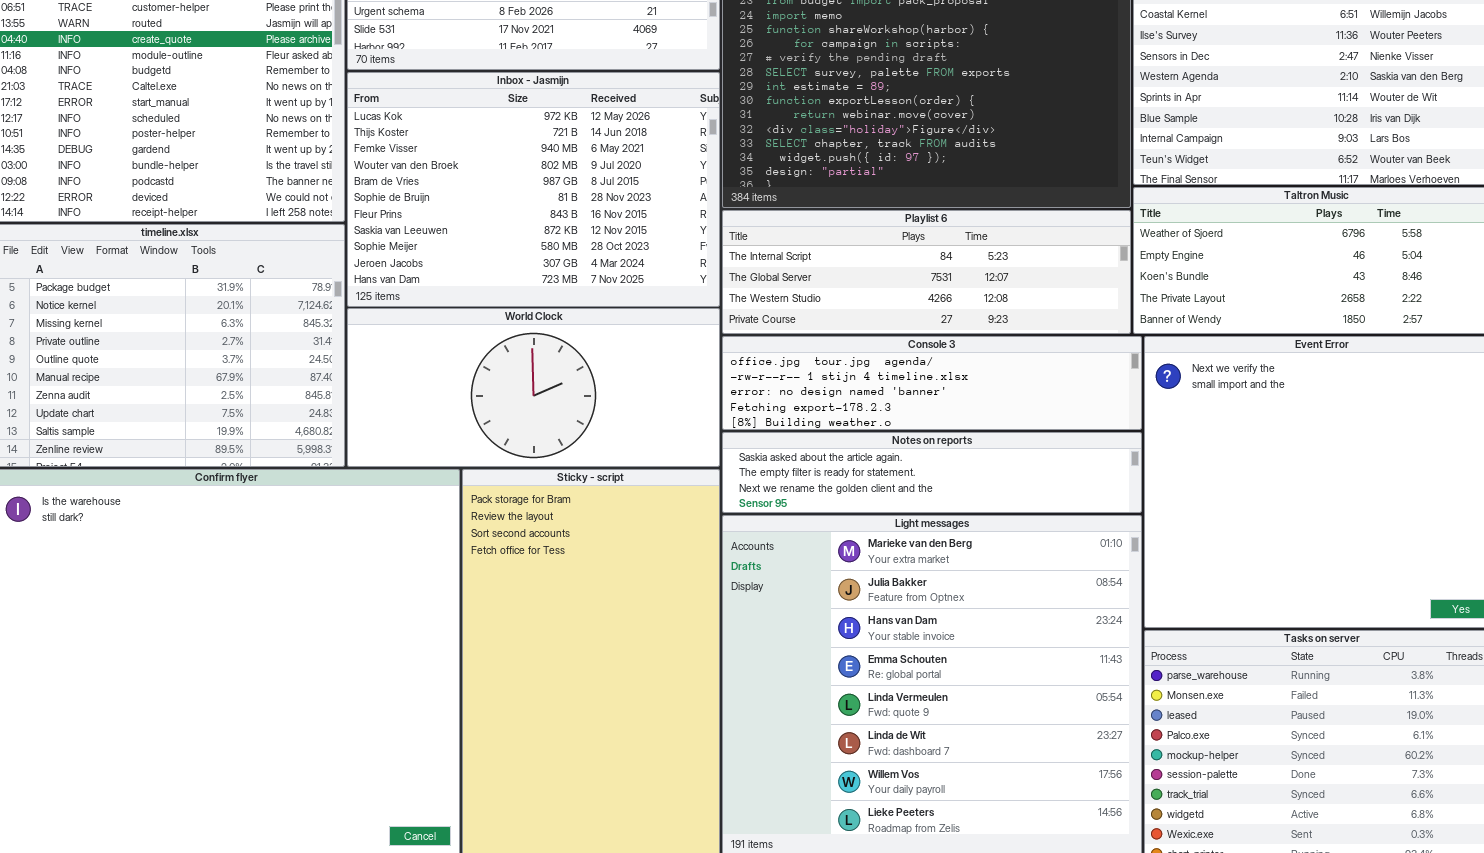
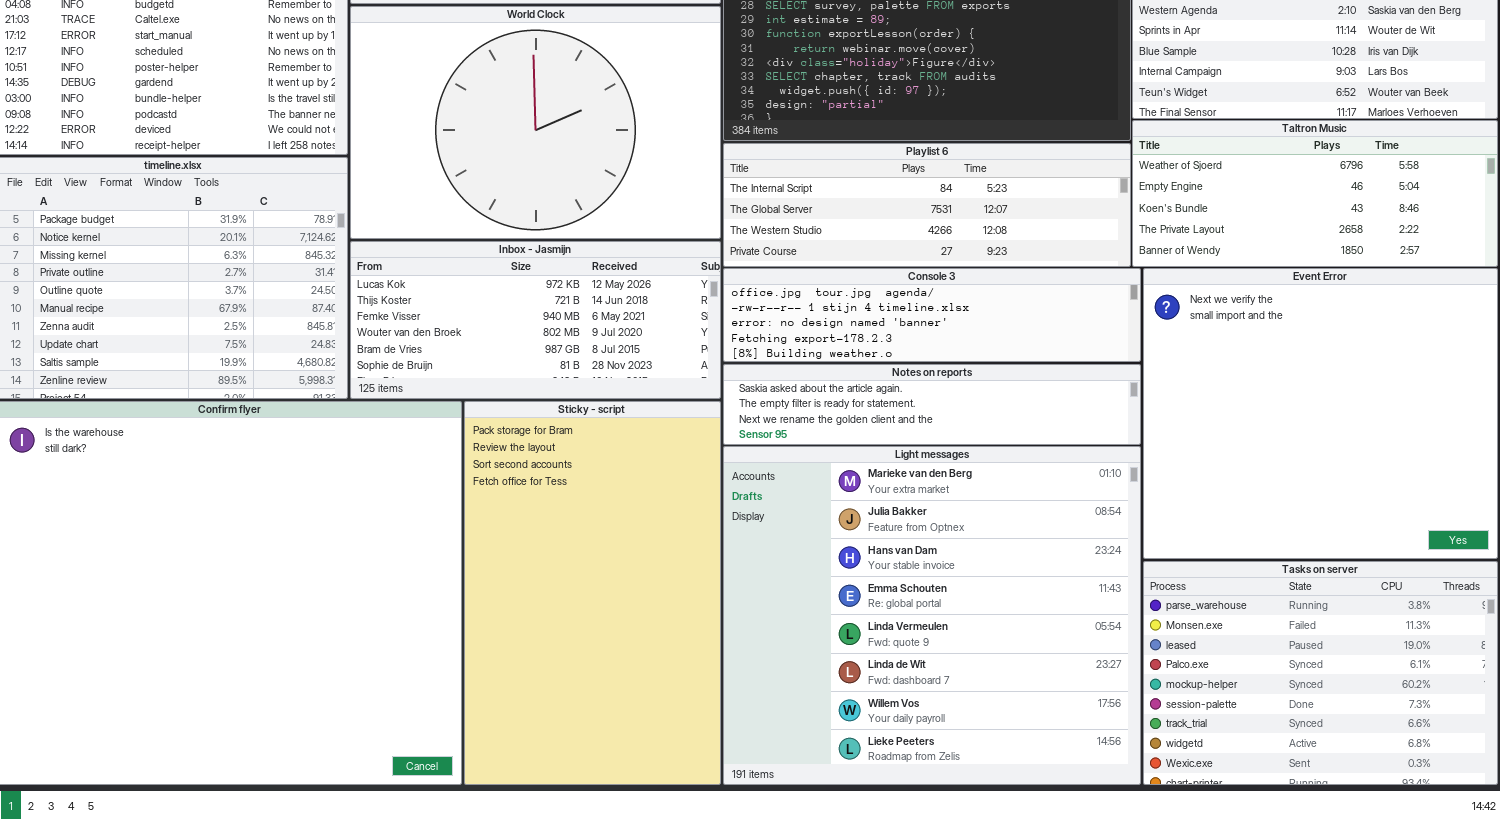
Inbox - Jasmijn: [347,72,720,307] -> [350,241,721,399], moved, resized
World Clock: [347,308,720,467] -> [350,6,721,239], moved, resized

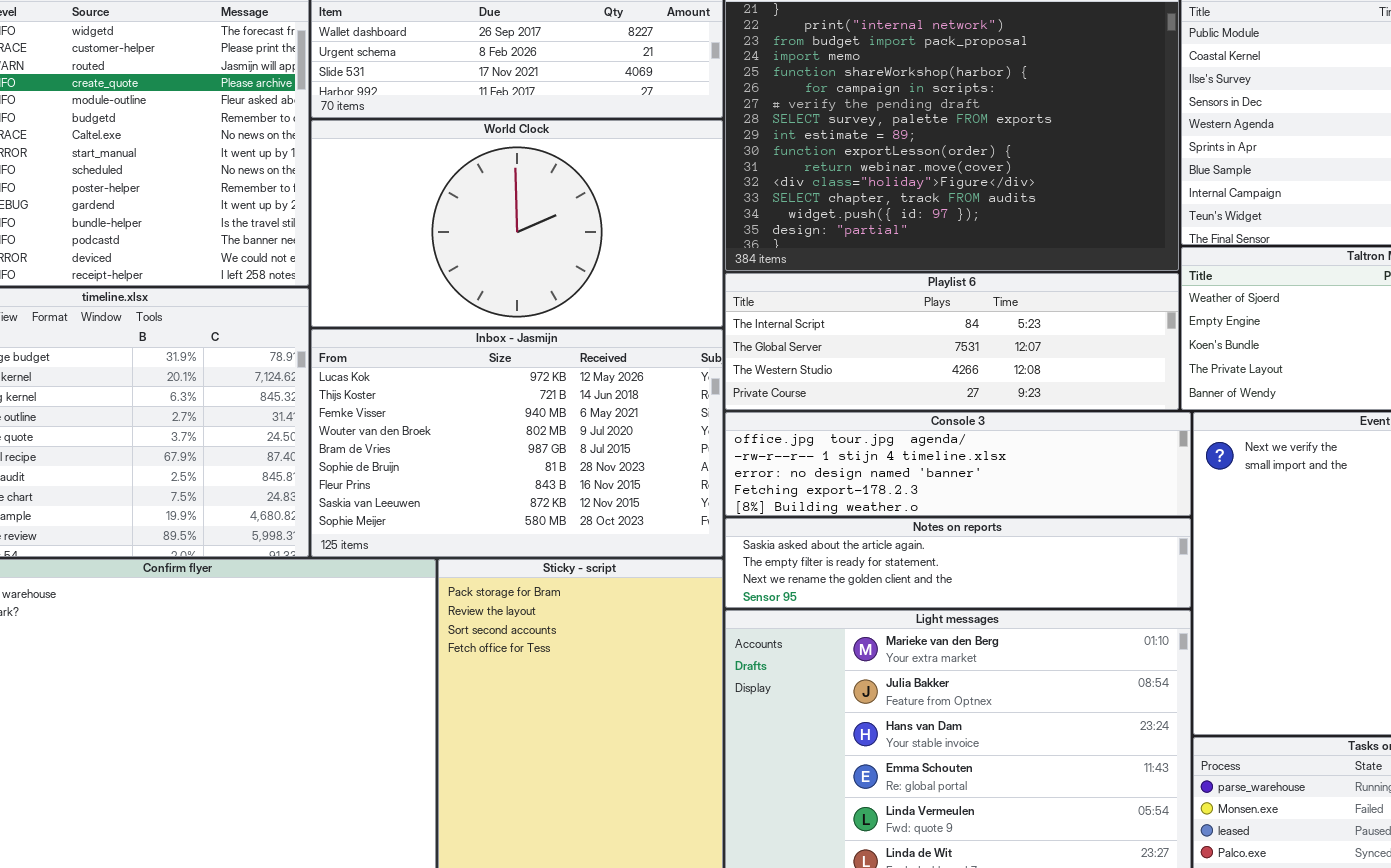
World Clock: [350,6,721,239] -> [311,120,723,327], resized
Inbox - Jasmijn: [350,241,721,399] -> [311,329,723,557], resized

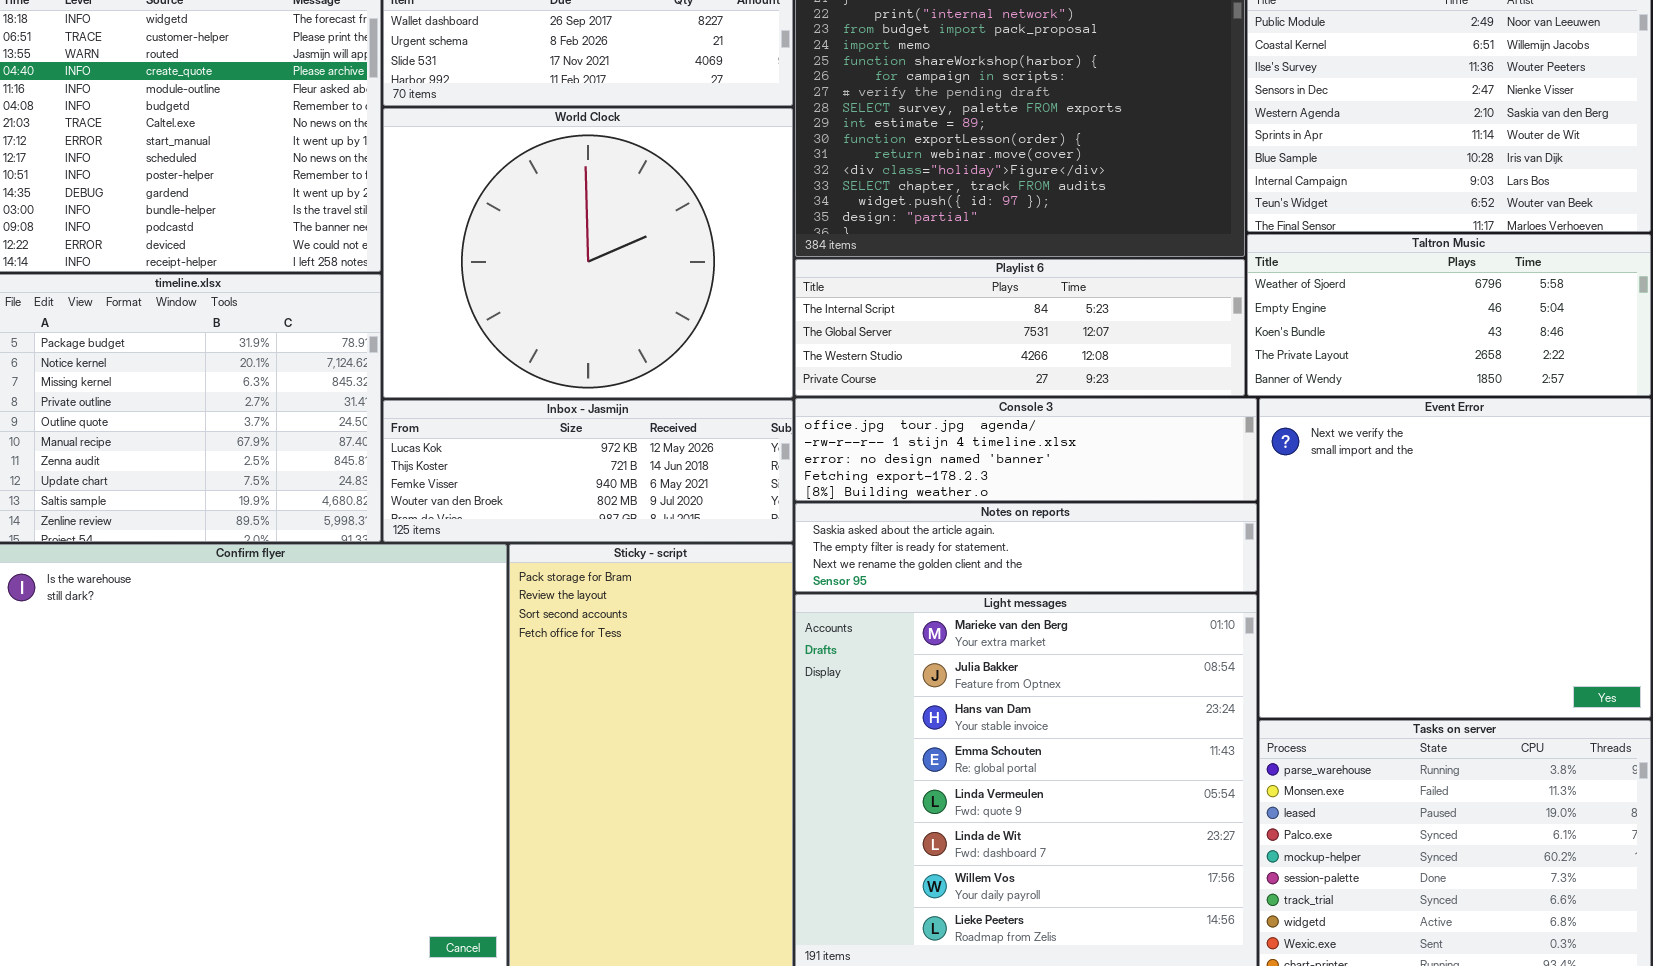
World Clock: [311,120,723,327] -> [383,108,793,398], resized
Inbox - Jasmijn: [311,329,723,557] -> [383,400,793,542], resized

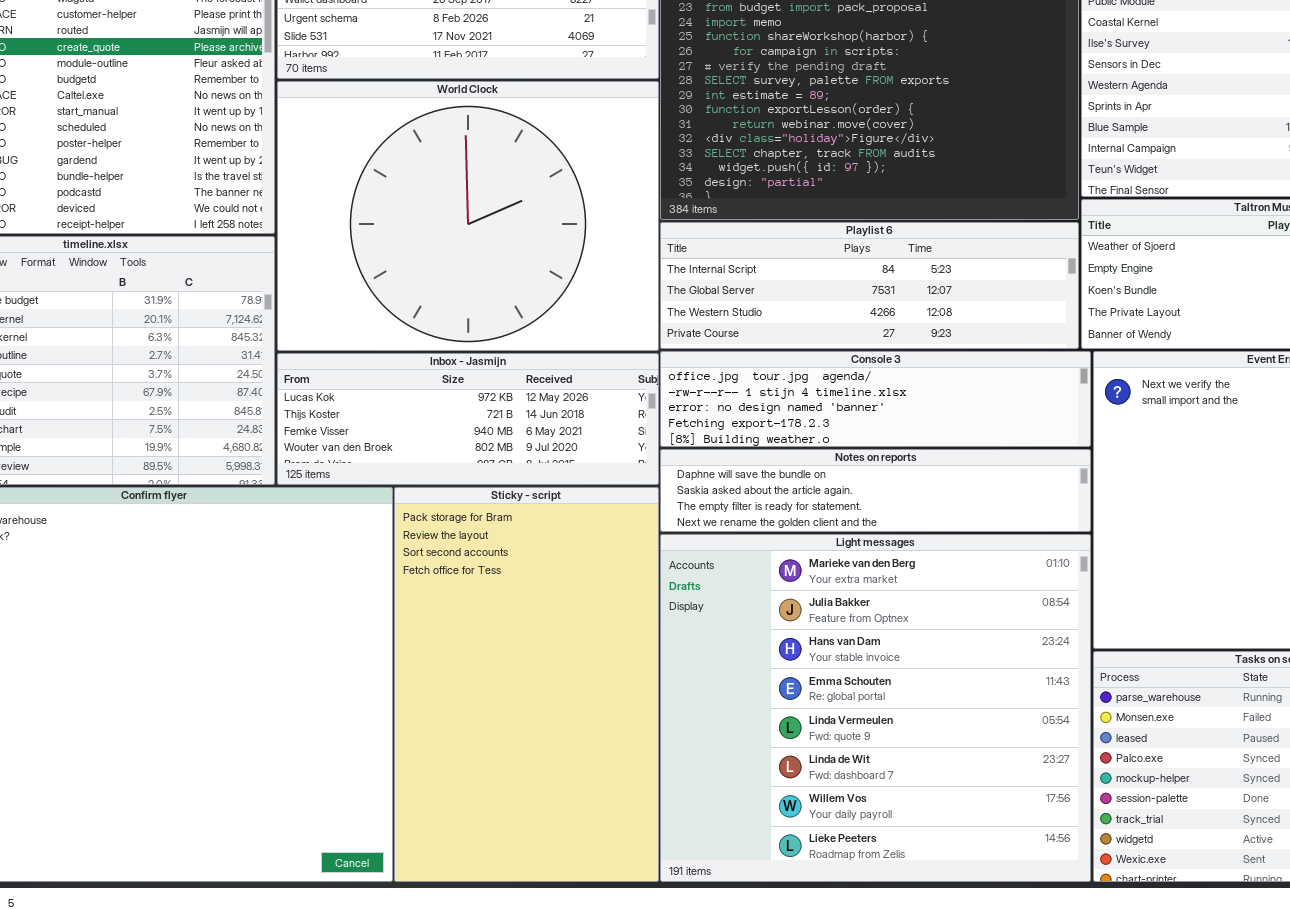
Notes on reports: [795,503,1257,592] -> [660,449,1091,532], scrolled up 1 row

